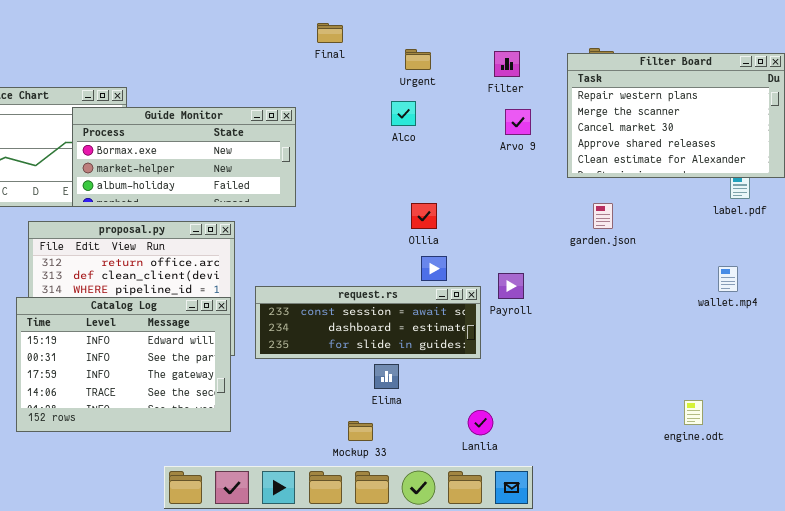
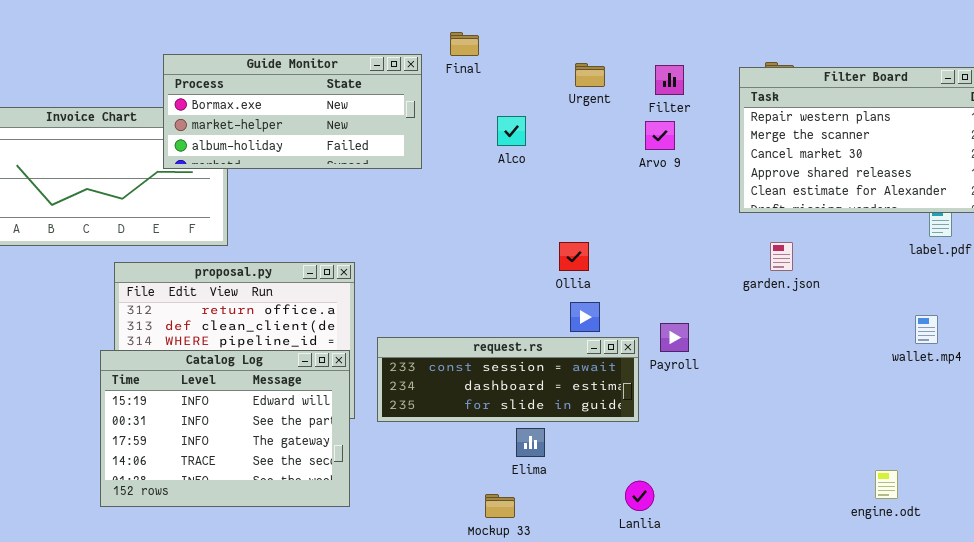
Urgent: [405,49,431,70] -> [575,63,605,87], moved
Alco: [391,101,416,126] -> [497,116,526,146], moved
Guide Monitor: [72,107,296,207] -> [163,54,422,169], moved
Arvo 9: [505,109,531,135] -> [645,121,675,150], moved

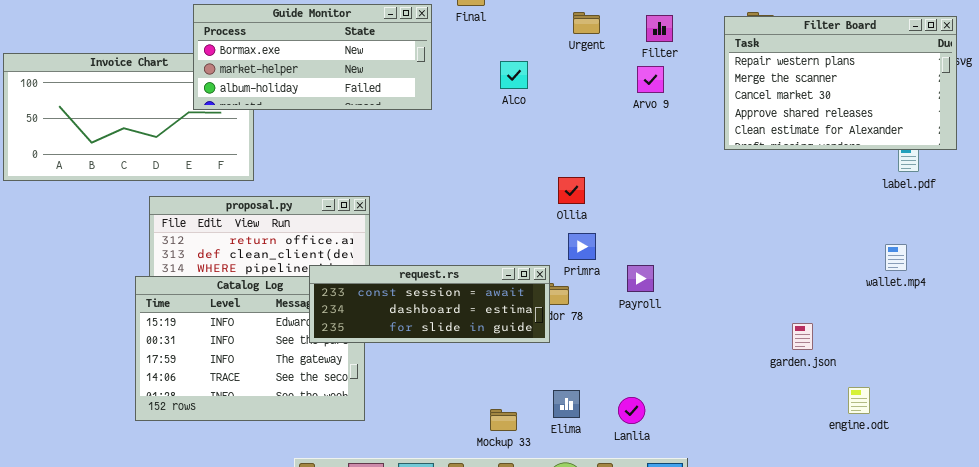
garden.json: [770,242,793,271] -> [792,323,813,350], moved
Payroll: [660,323,689,352] -> [627,265,654,292], moved
request.rs: [377,337,639,422] -> [309,265,550,343], moved
Elima: [516,428,545,457] -> [553,390,580,418], moved

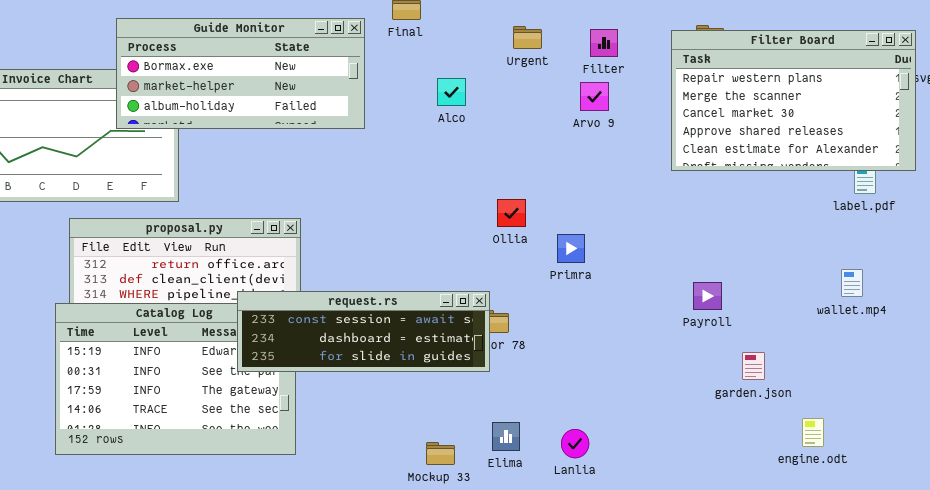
Primra: [568,233,596,260] -> [557,234,585,263], moved
Payroll: [627,265,654,292] -> [693,282,722,310], moved

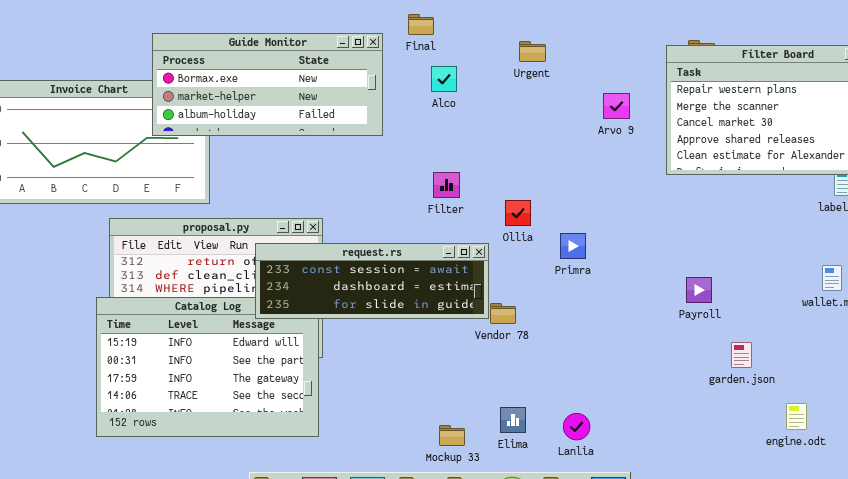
Filter: [590,29,618,57] -> [433,172,460,198], moved
Alco: [437,78,466,106] -> [431,66,457,92], moved
Arvo 9: [580,82,609,111] -> [603,93,630,119], moved
request.rs: [237,291,490,372] -> [255,243,489,319], moved

